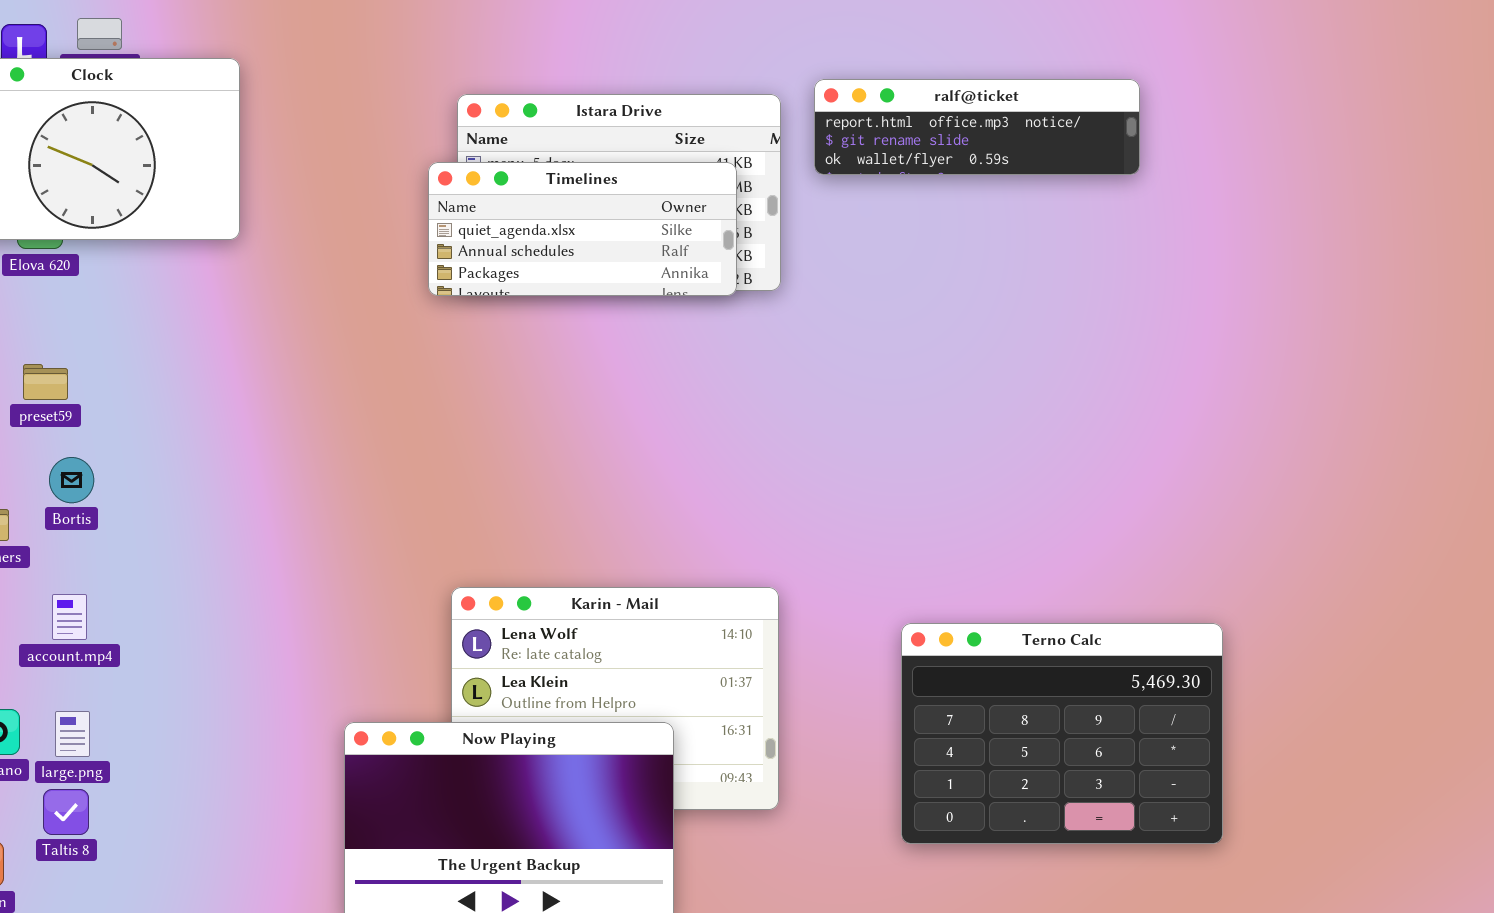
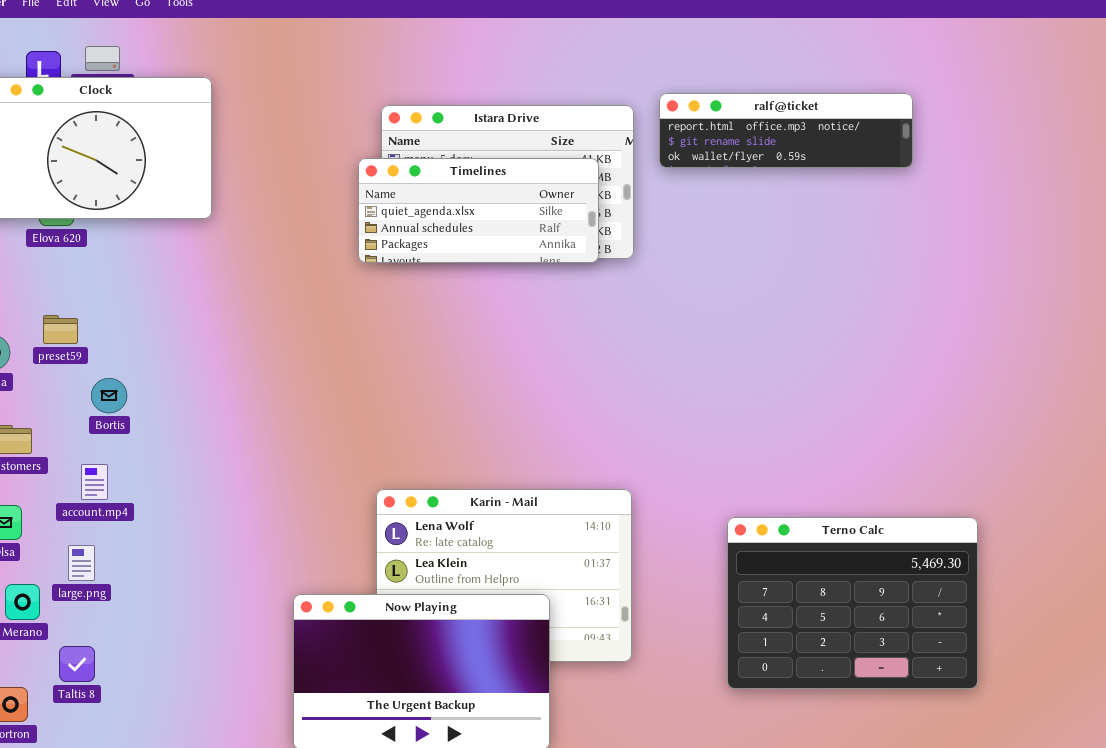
Bortis: [49,457,94,503] -> [91,378,127,413], moved
account.mp4: [52,594,87,640] -> [81,464,108,500], moved
large.png: [55,711,90,757] -> [68,545,95,581], moved

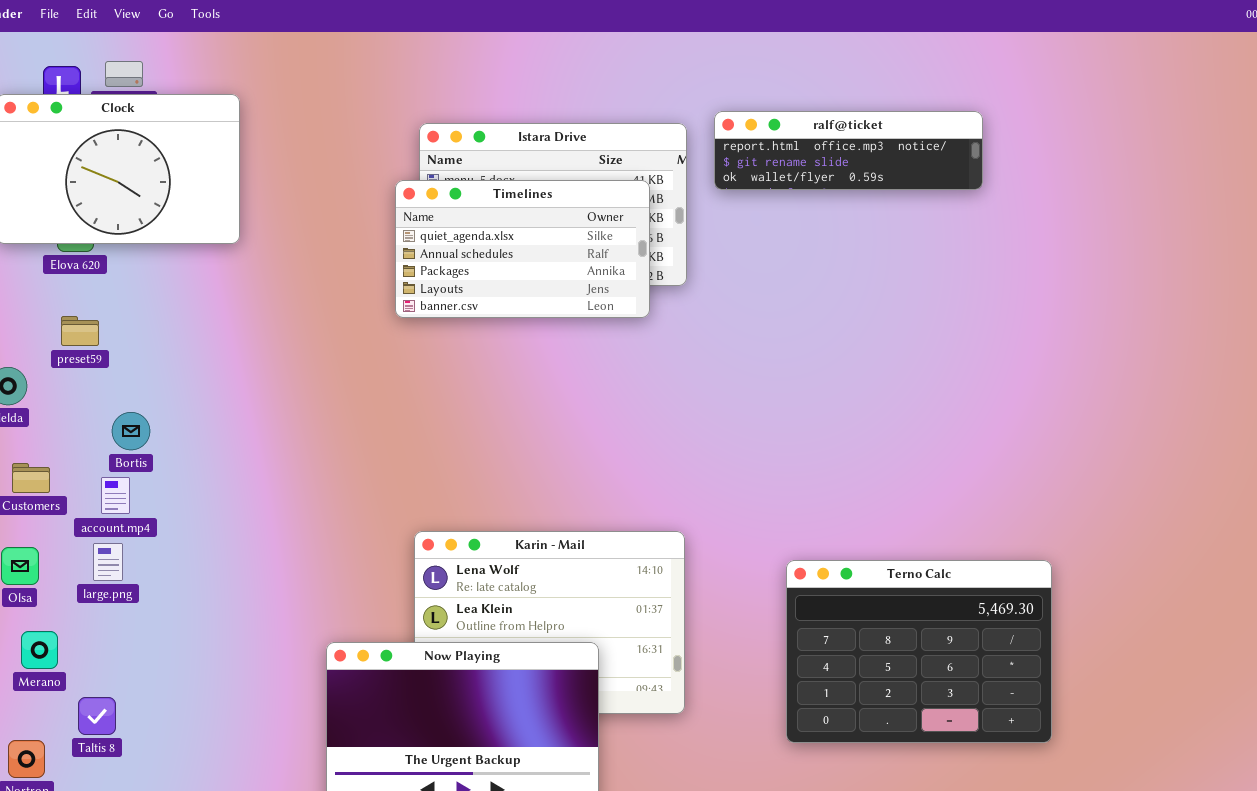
Timelines: [358,158,599,263] -> [395,180,650,318], resized
preset59: [43,315,78,344] -> [61,316,99,346], moved
account.mp4: [81,464,108,500] -> [101,477,130,514], moved
large.png: [68,545,95,581] -> [93,543,123,581], moved

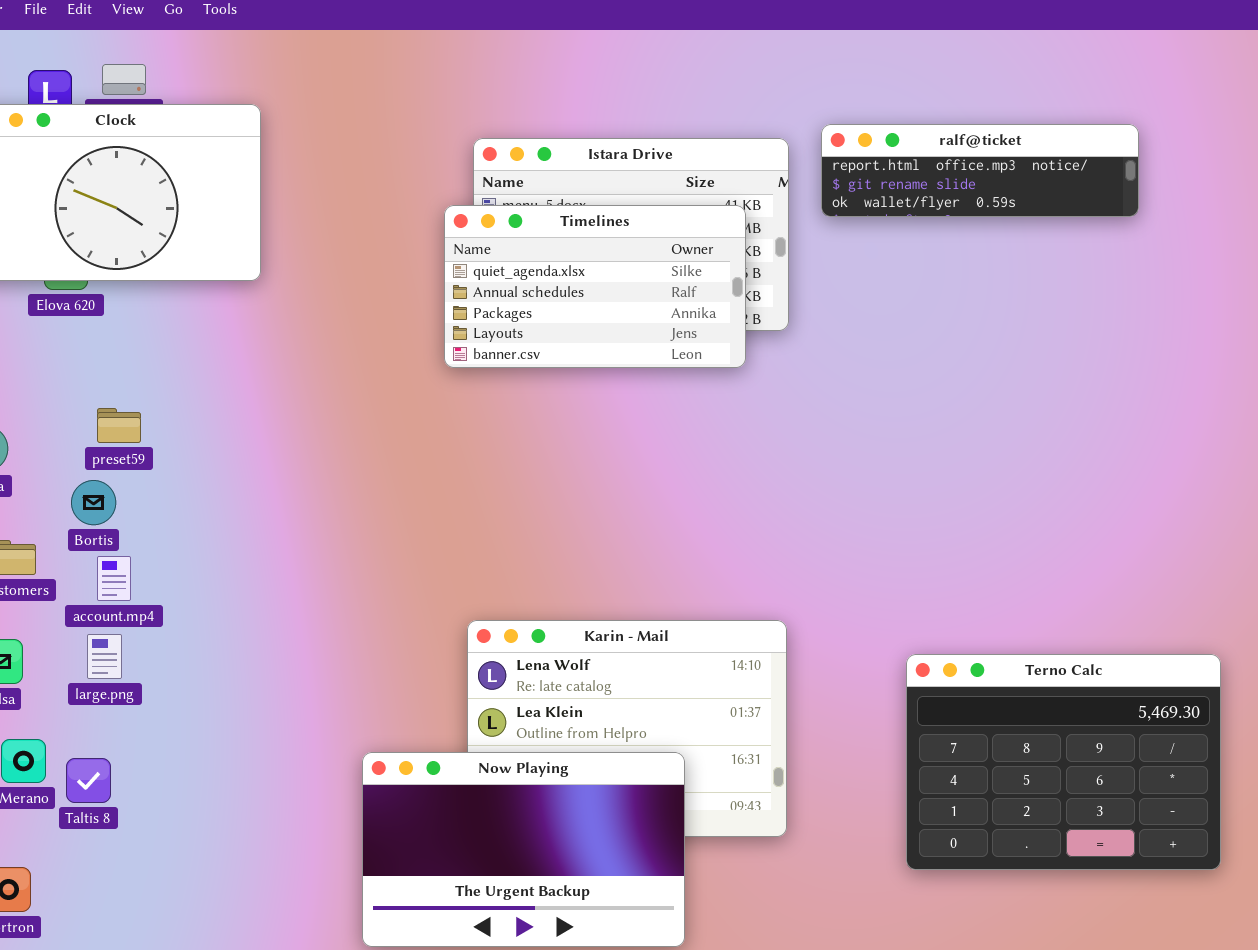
preset59: [61,316,99,346] -> [97,408,141,443], moved
Bortis: [112,412,150,450] -> [71,480,116,525], moved
Taltis 8: [78,697,116,735] -> [66,758,111,803], moved

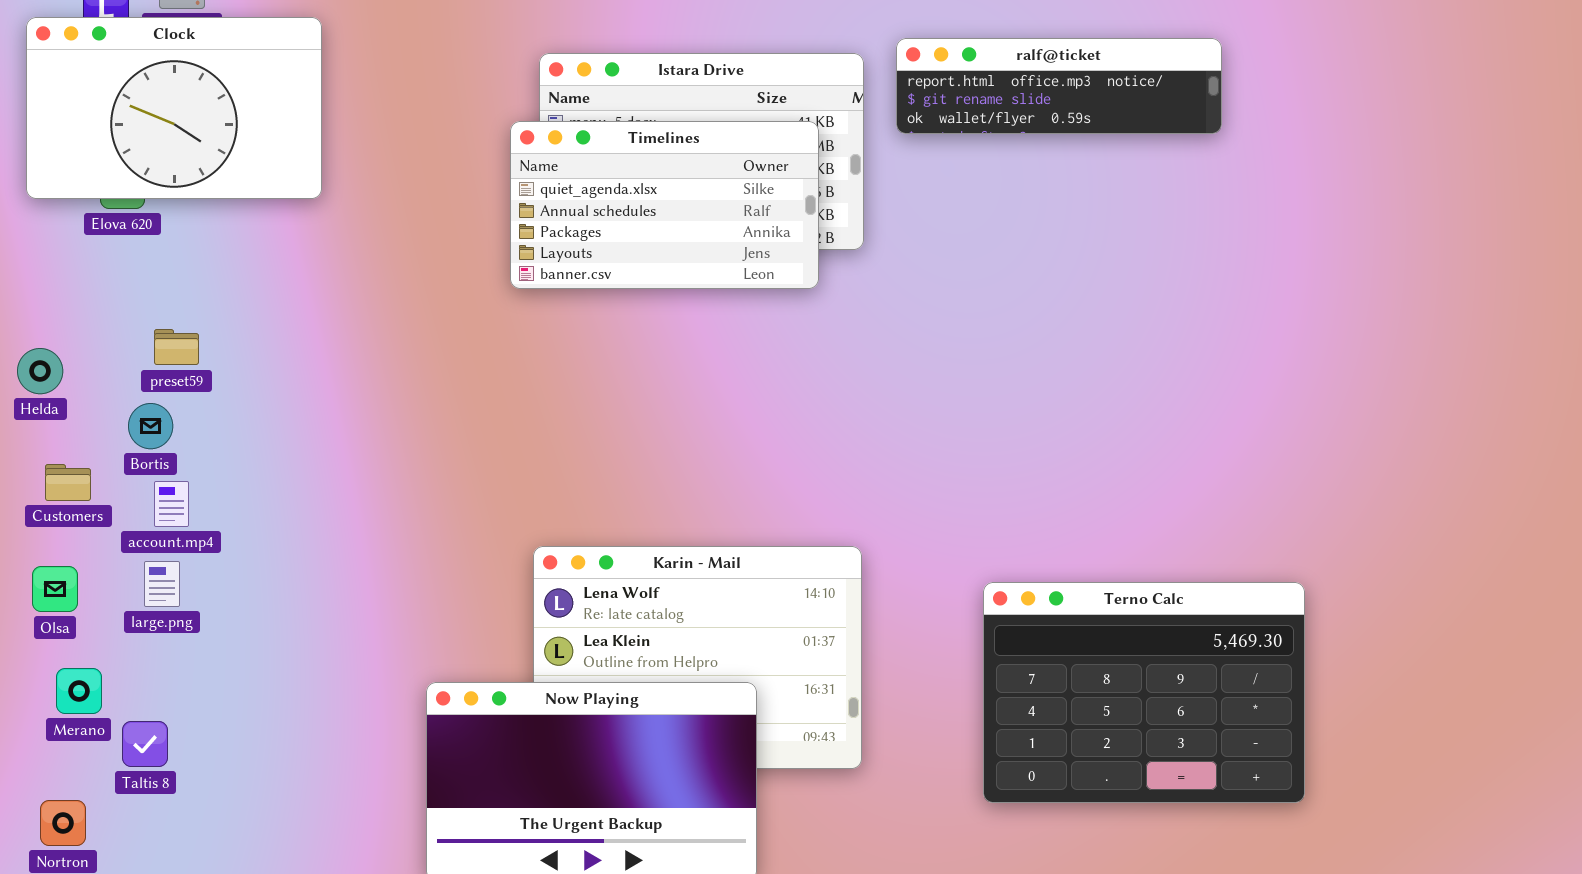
Taltis 8: [66,758,111,803] -> [122,721,168,767], moved

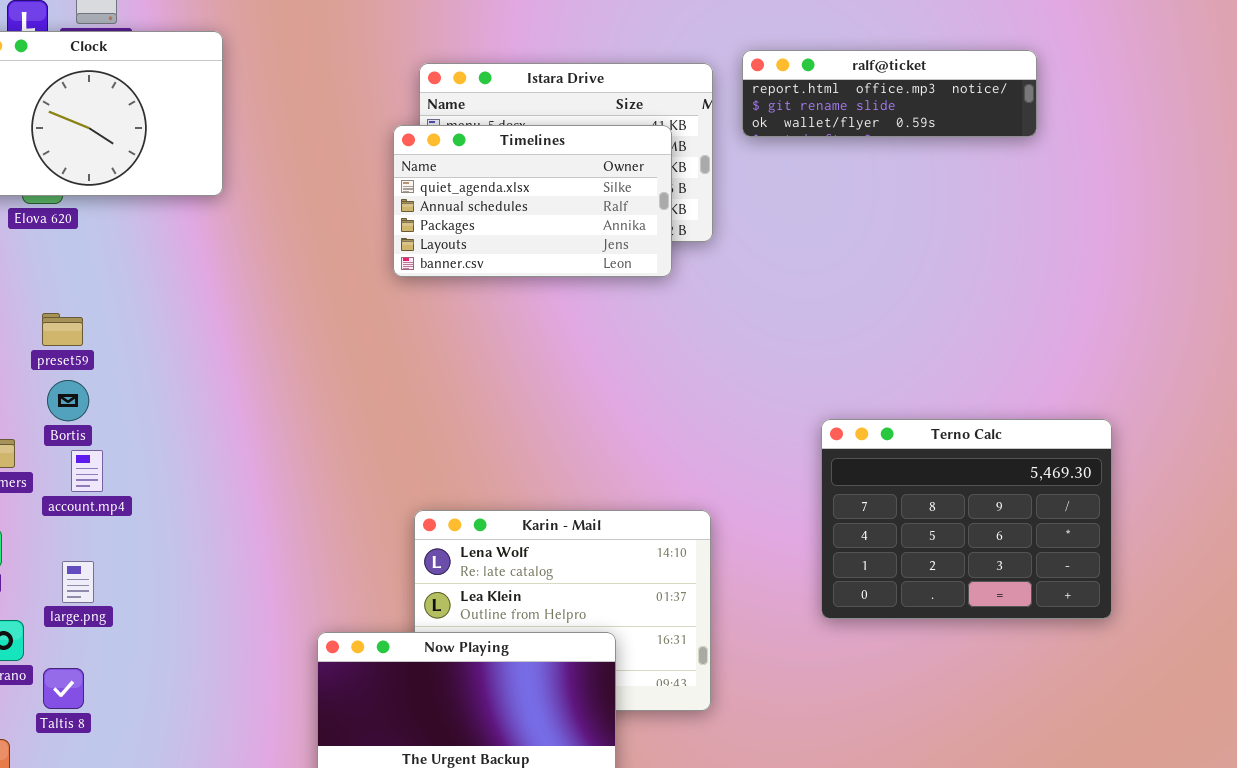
preset59: [154,329,199,365] -> [42,313,83,346], moved
large.png: [144,561,180,607] -> [62,561,94,603], moved
Terno Calc: [983,582,1305,803] -> [821,419,1112,619], moved

